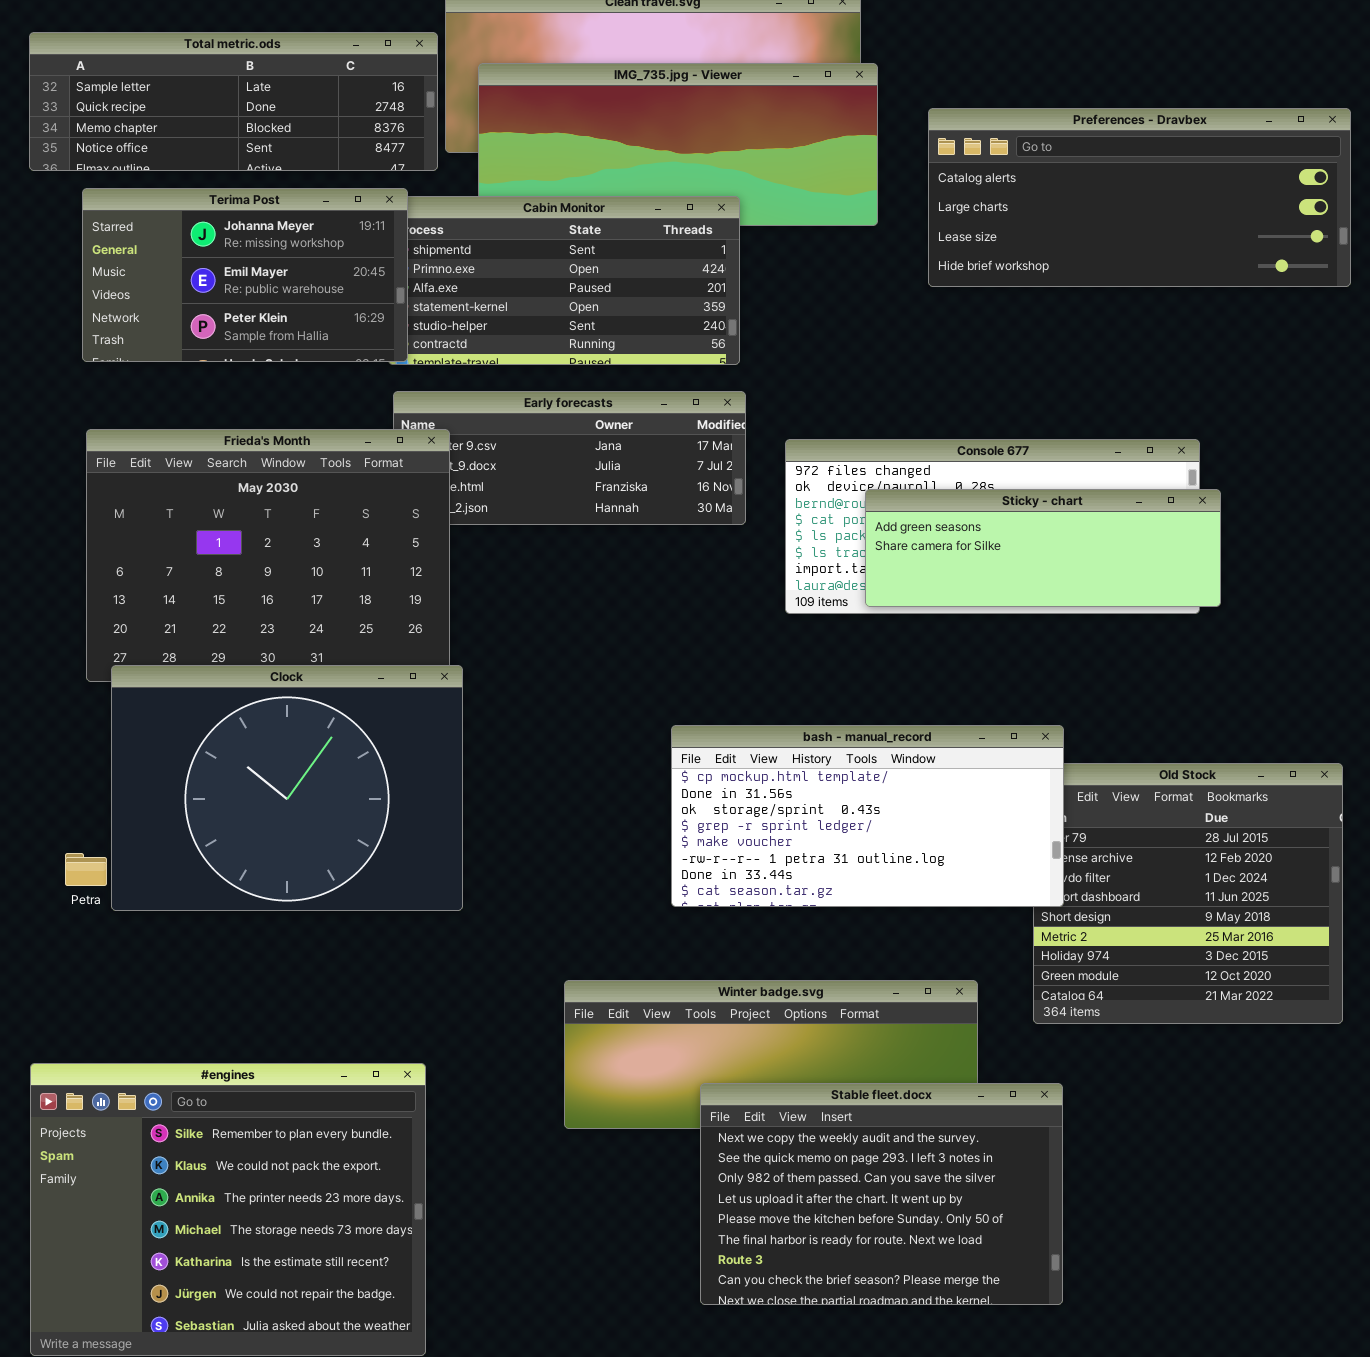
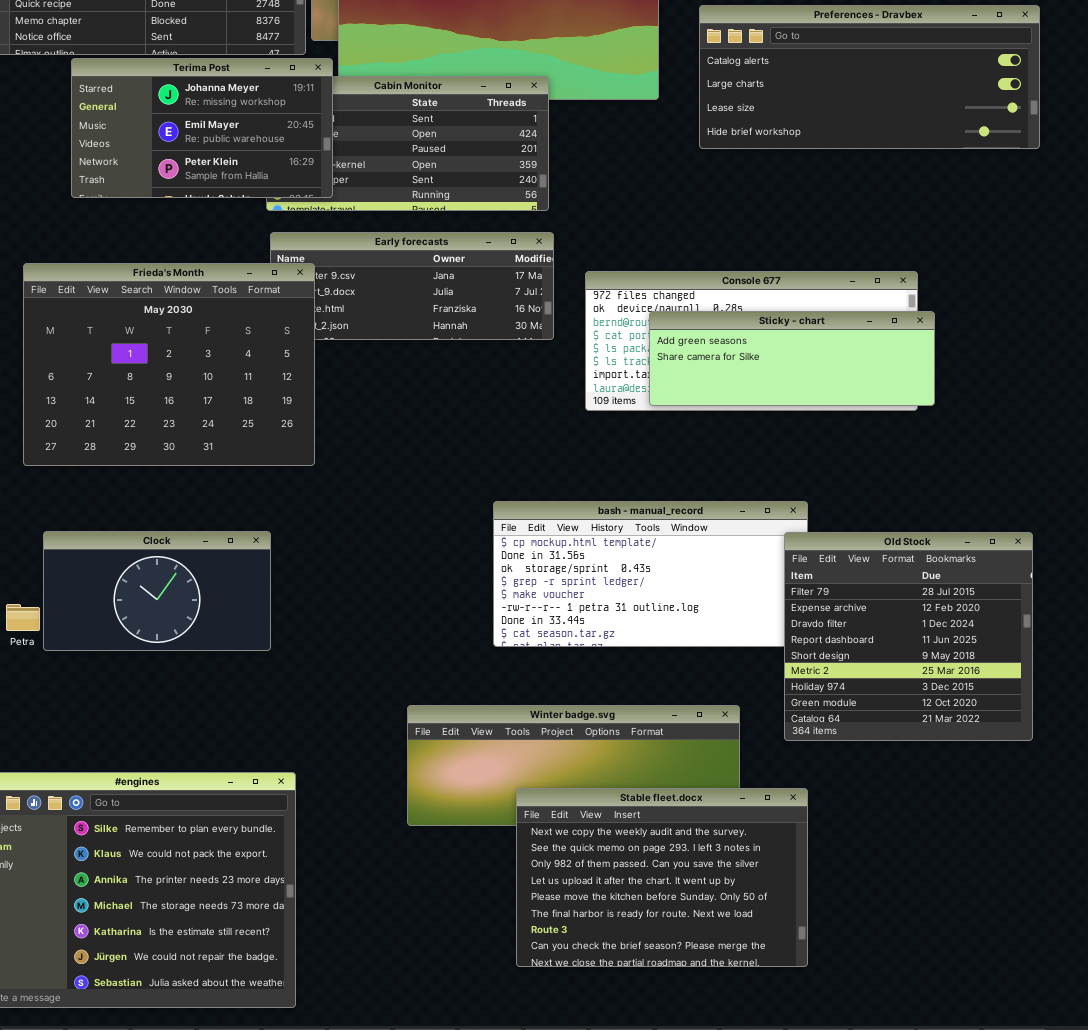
Terima Post: [82,188,408,362] -> [71,58,333,198], moved
Clock: [111,665,463,911] -> [43,531,271,651], resized
Old Stock: [1033,763,1343,1024] -> [784,532,1033,741], raised

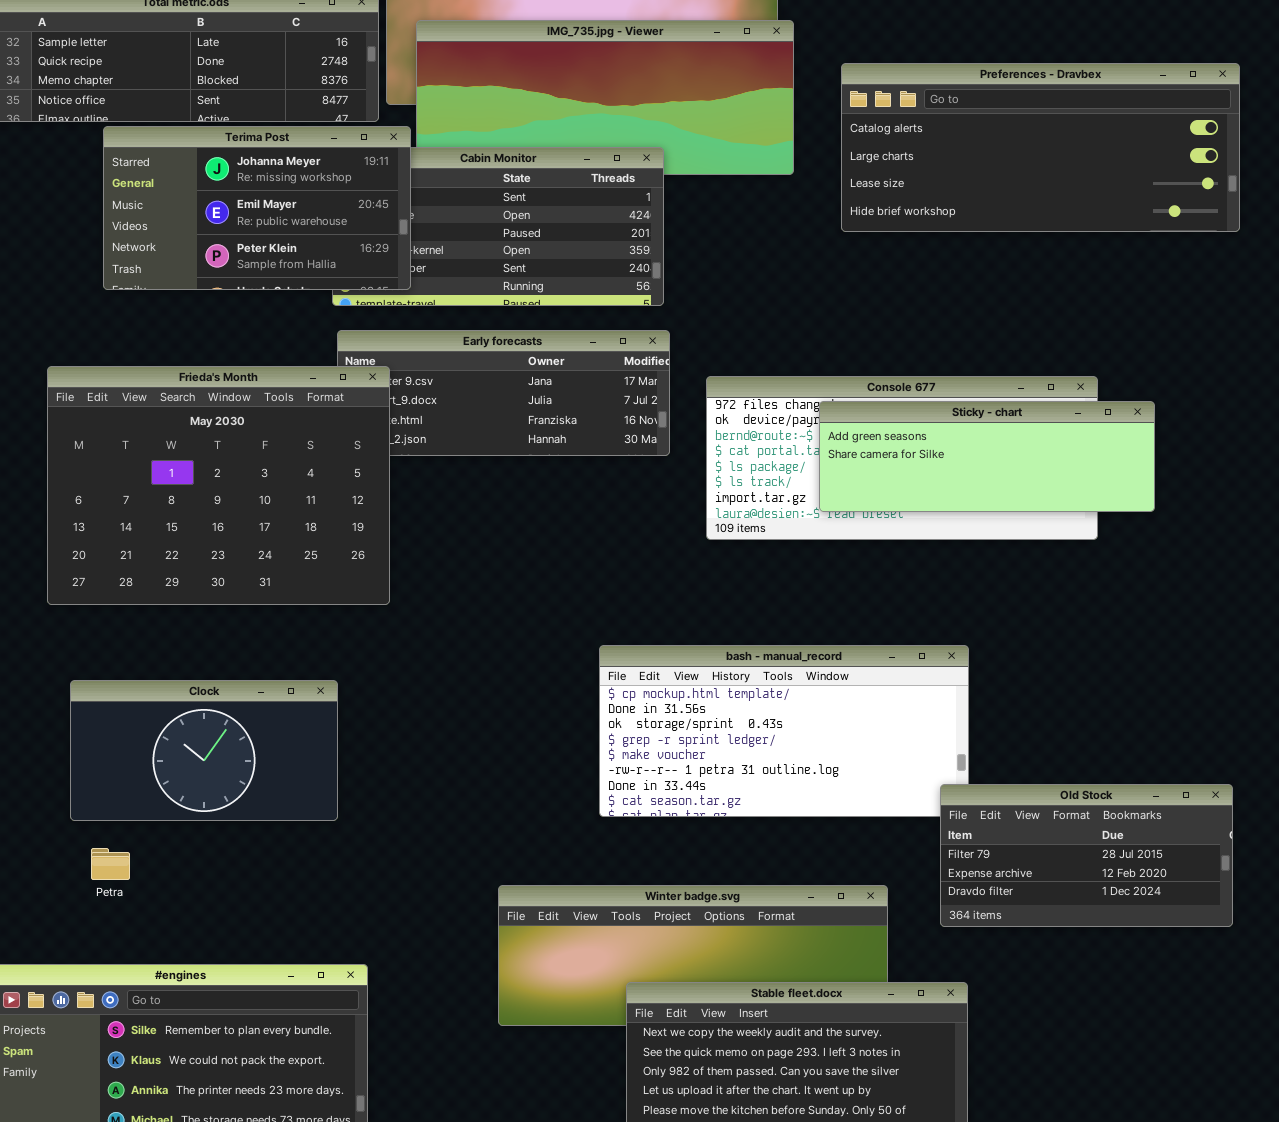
Sticky - chart: [649,311,935,406] -> [819,401,1155,512], moved
Old Stock: [784,532,1033,741] -> [940,784,1233,927], resized
Petra: [6,604,40,631] -> [91,848,130,880], moved

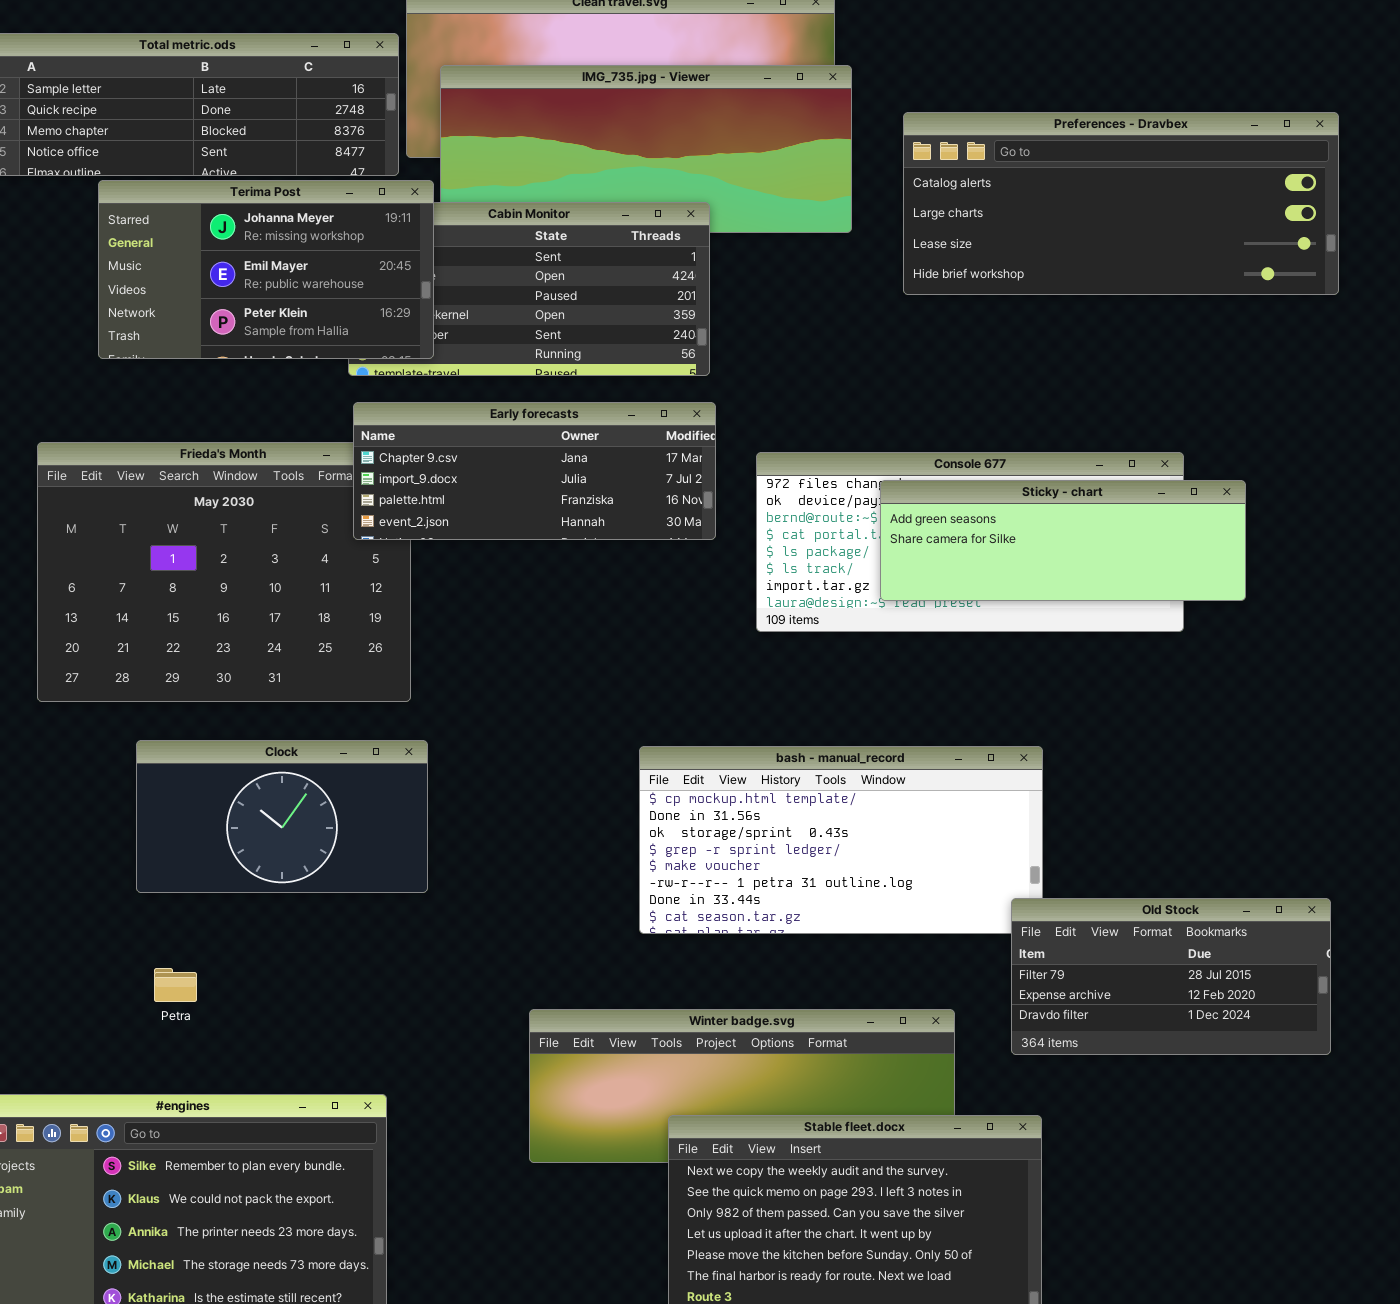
Early forecasts: [337,330,670,456] -> [353,402,716,540], raised
Clock: [70,680,338,821] -> [136,740,428,893], moved
Petra: [91,848,130,880] -> [154,968,197,1002], moved

